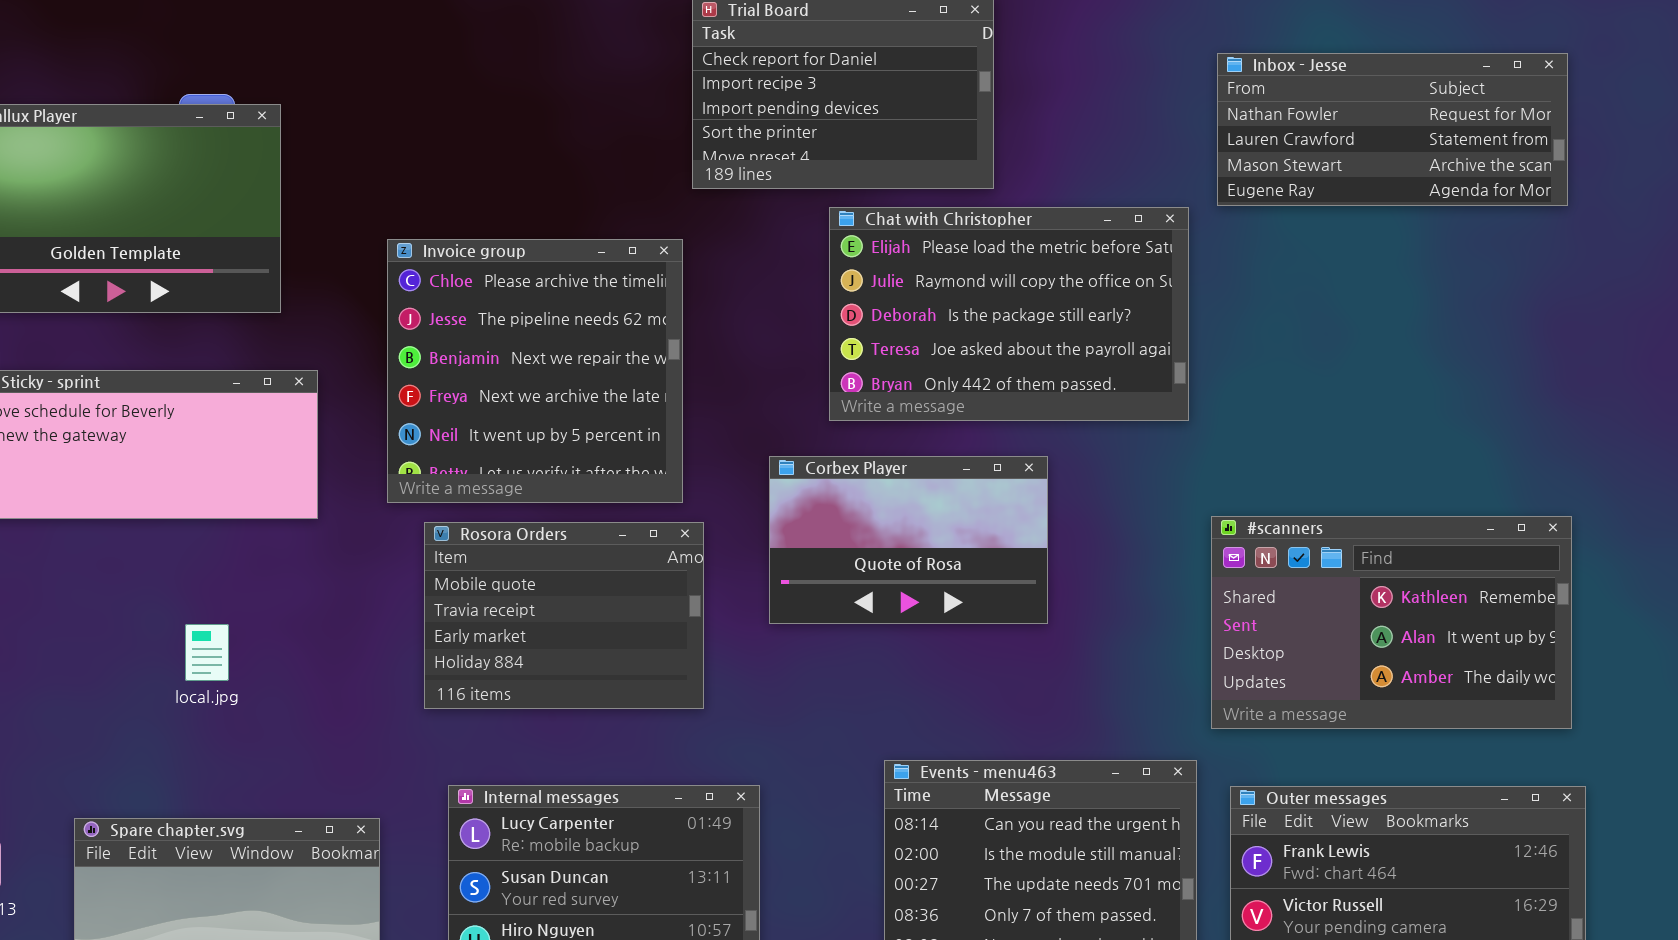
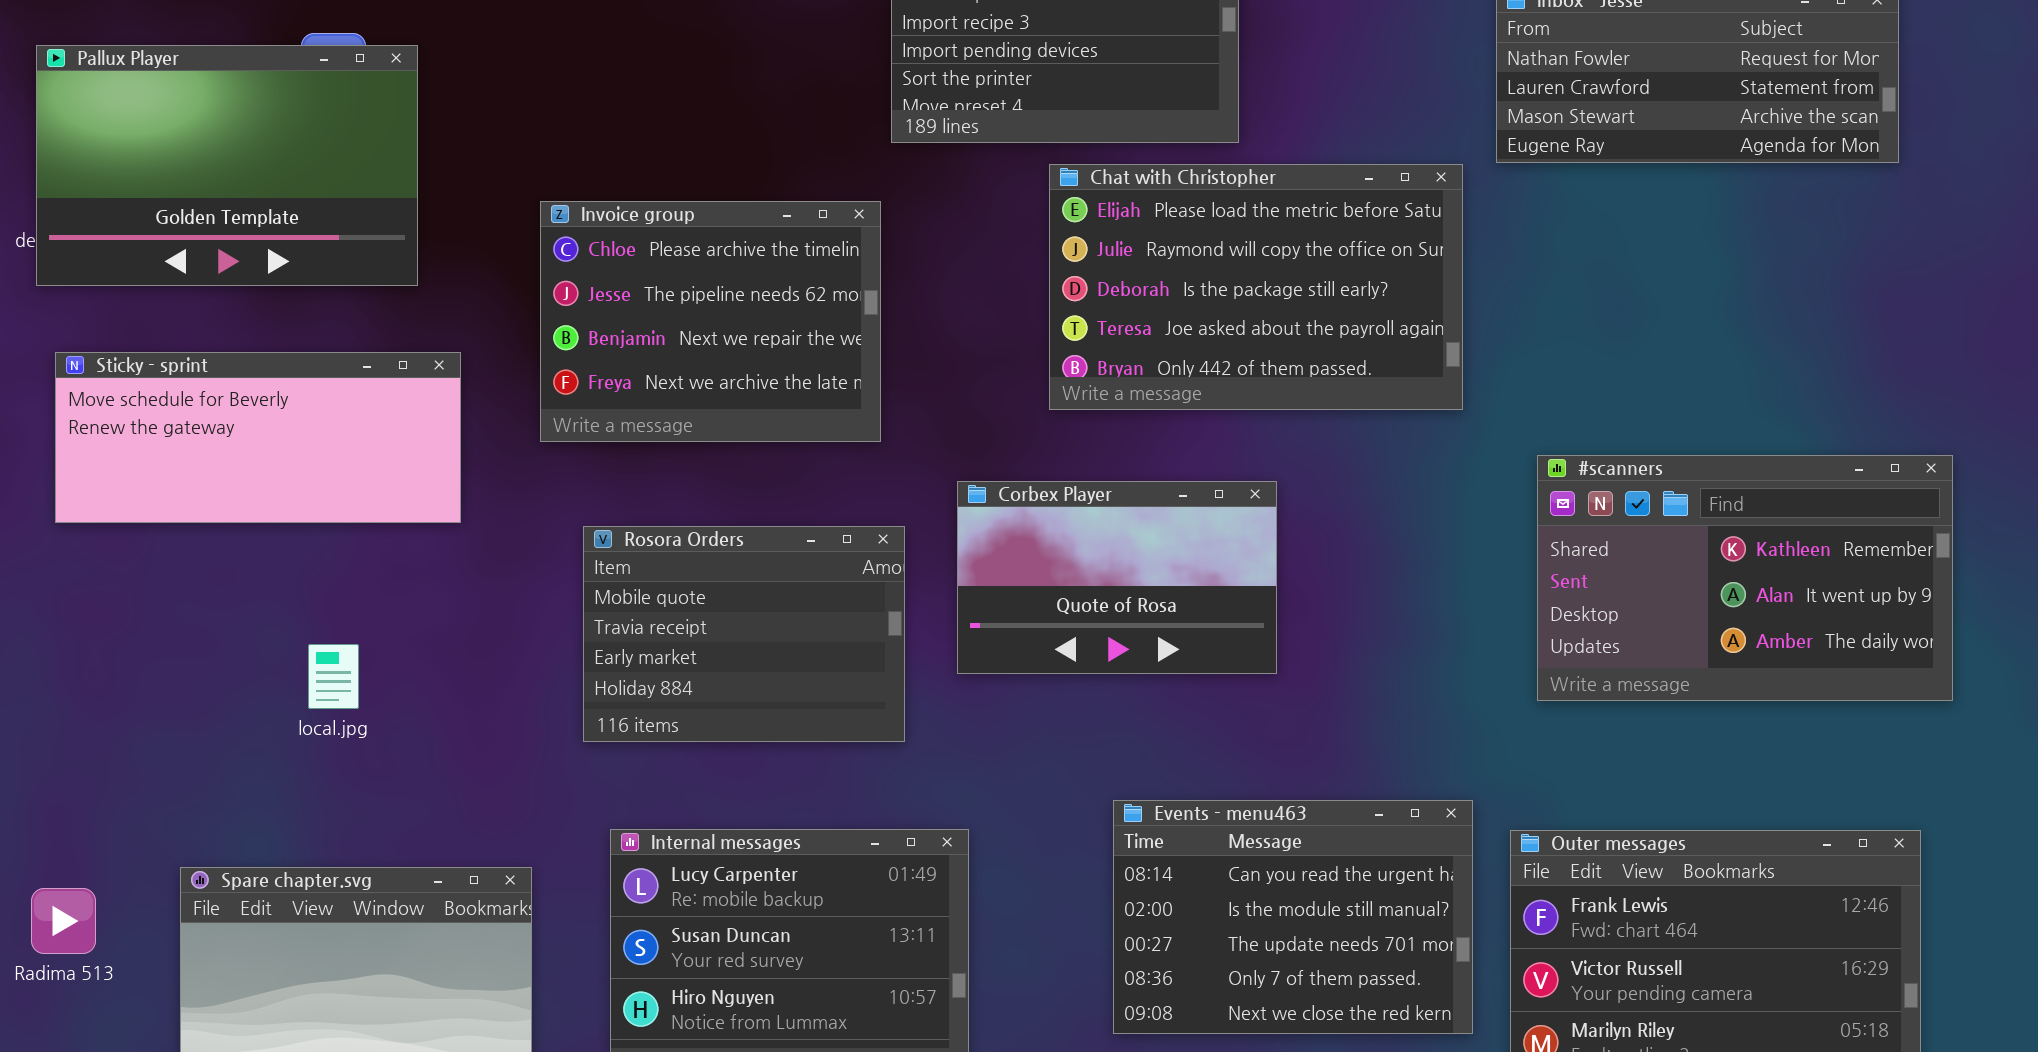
Invoice group: [387,239,683,503] -> [540,201,881,442], resized
Corbex Player: [769,456,1048,624] -> [957,481,1277,674], moved
#scanners: [1211,516,1572,729] -> [1537,455,1953,701], moved

